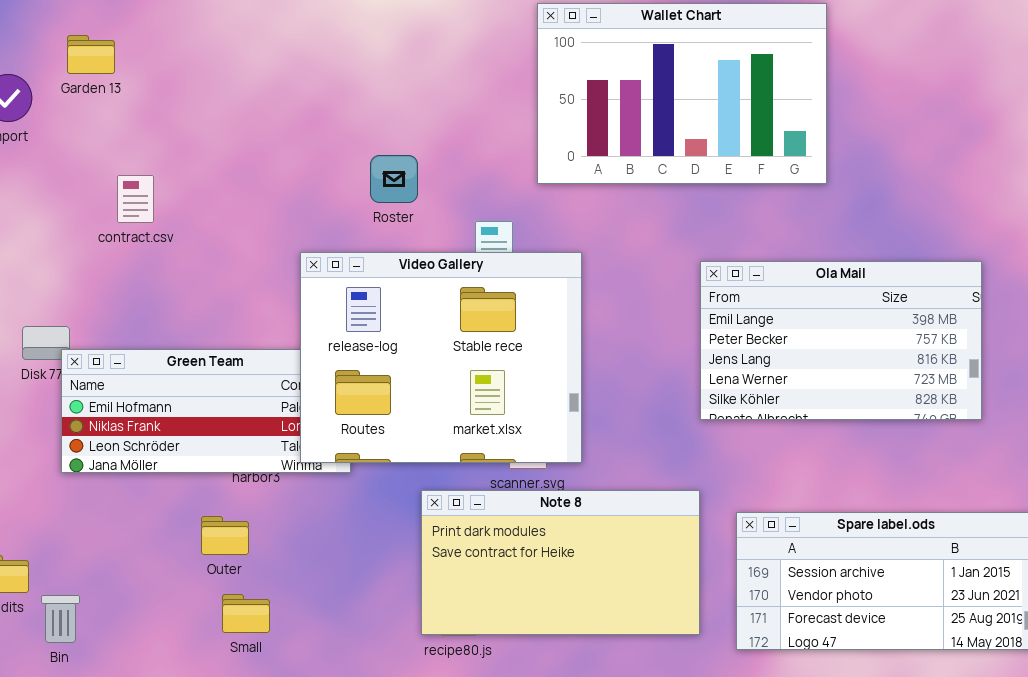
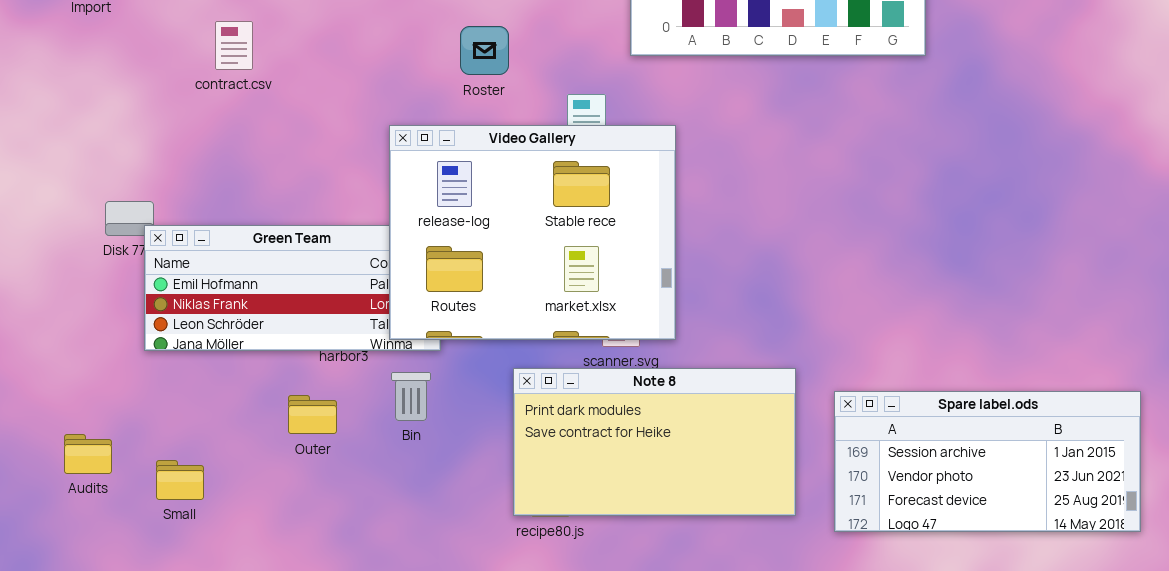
contract.csv: [117,175,154,223] -> [215,21,253,70], moved
Ola Mail: [700,261,982,420] -> none, closed
Small: [222,594,270,633] -> [156,460,204,500], moved
Bin: [41,595,80,643] -> [391,372,431,421], moved

